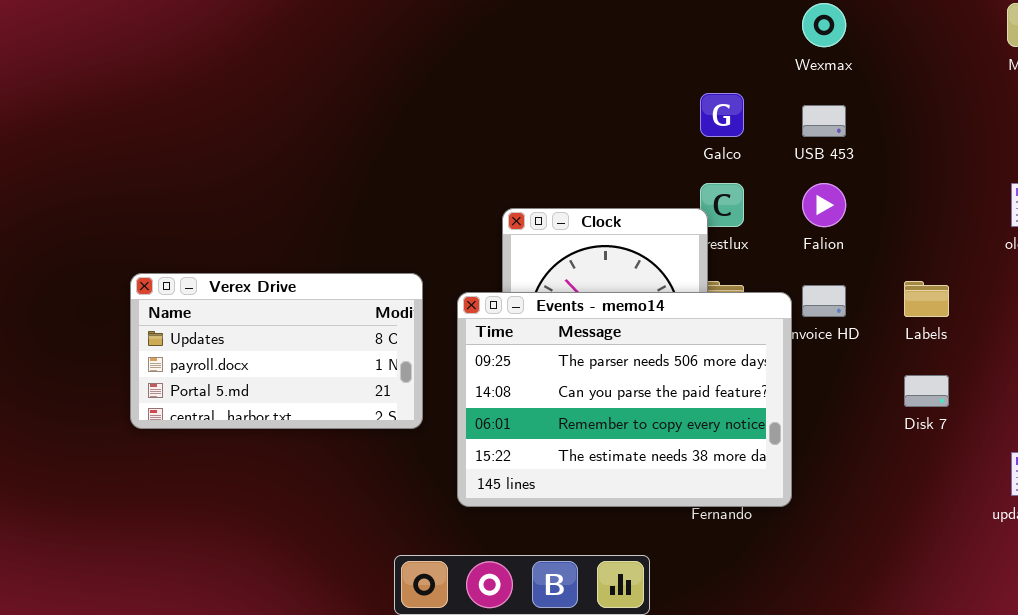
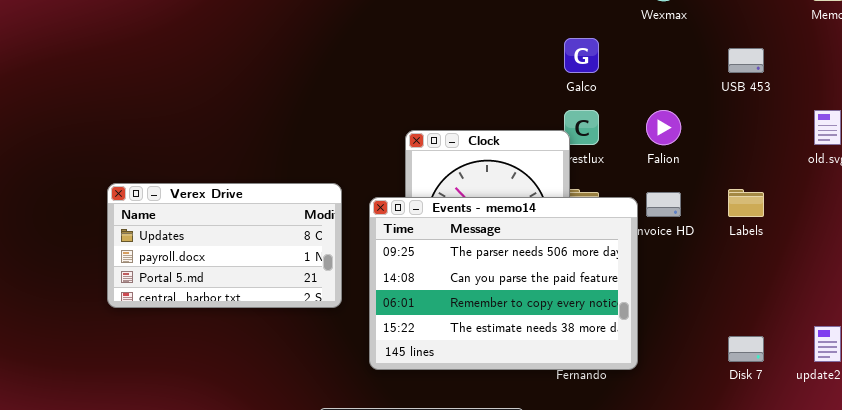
USB 453: [802,105,846,137] -> [728,48,764,73], moved
Disk 7: [904,375,949,407] -> [728,336,764,362], moved

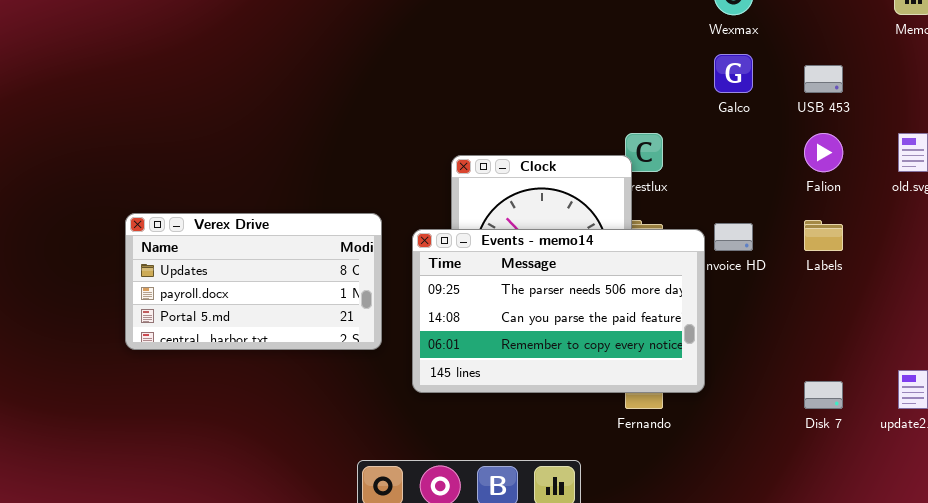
Galco: [564,38,599,73] -> [714,54,753,93], moved
Falion: [646,110,681,145] -> [804,133,843,172], moved
Events - memo14: [369,197,638,370] -> [412,229,705,393], resized

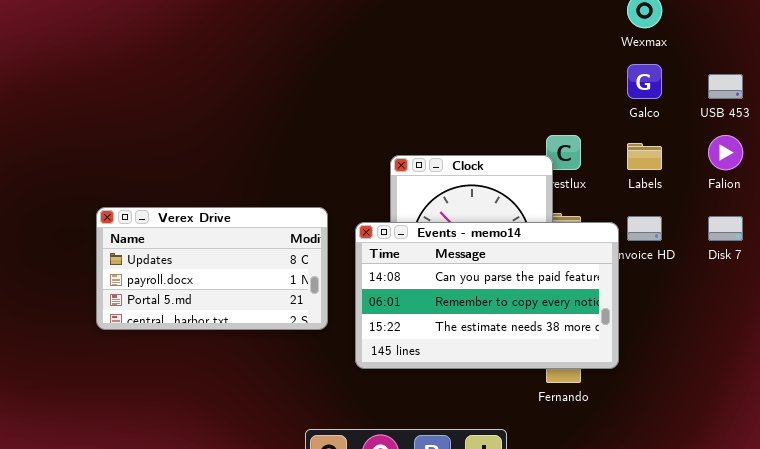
Labels: [804,220,843,251] -> [627,143,662,170], moved
Events - memo14: [412,229,705,393] -> [355,222,619,369], scrolled down 1 row
Disk 7: [804,381,843,409] -> [708,216,743,241], moved

